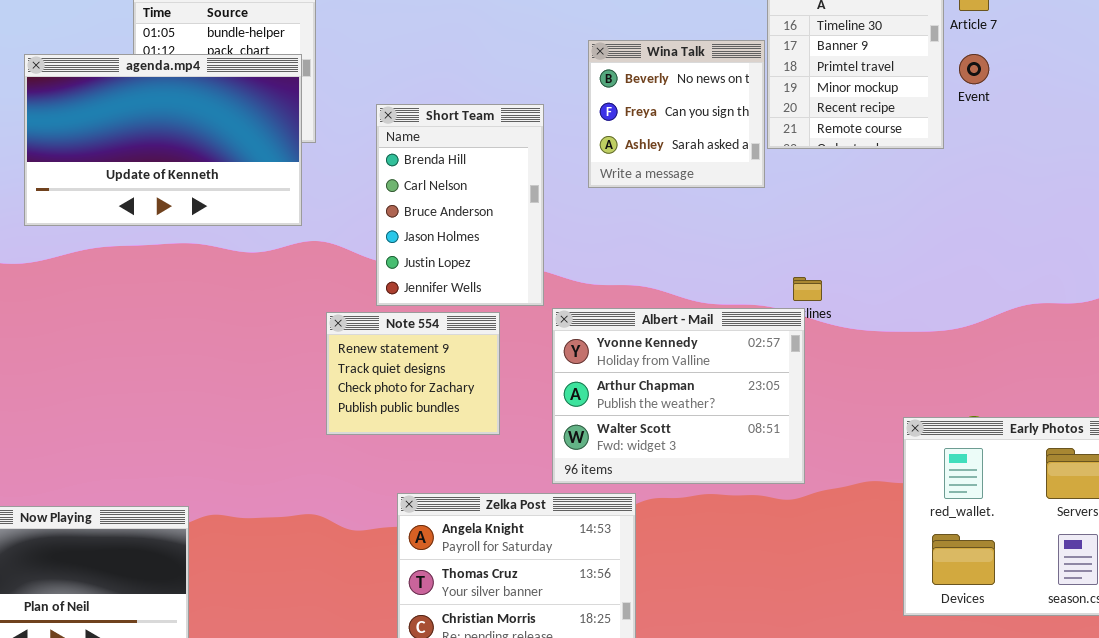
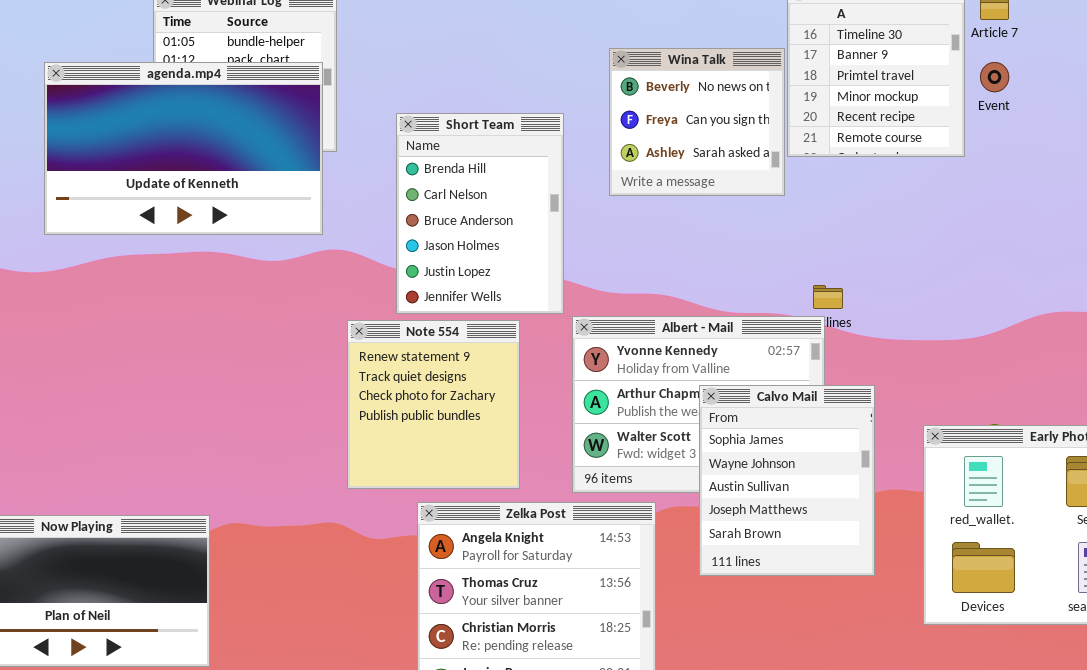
Note 554: [326,312,500,435] -> [347,320,520,489], resized
Calvo Mail: none -> [699,385,875,576], opened

